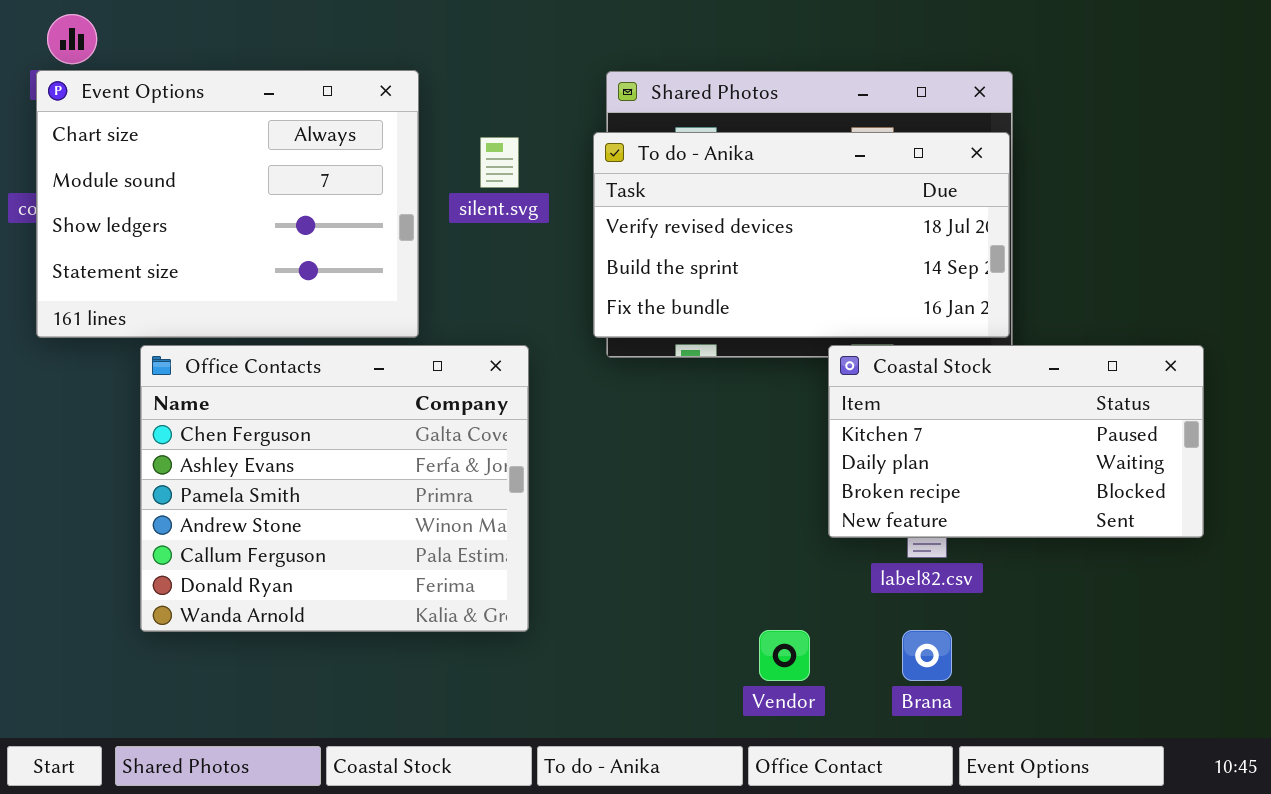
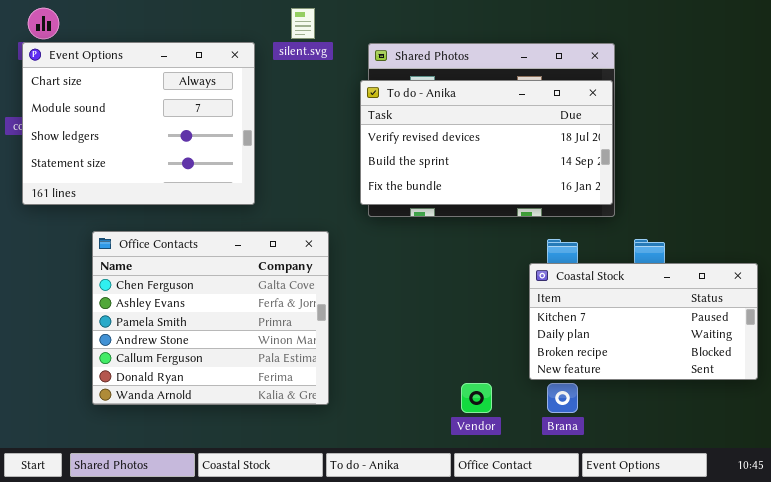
silent.svg: [480,137,519,188] -> [291,8,315,39], moved
Office Contacts: [140,345,529,632] -> [92,231,329,405], moved
Coastal Stock: [828,345,1204,538] -> [529,263,758,380], moved

